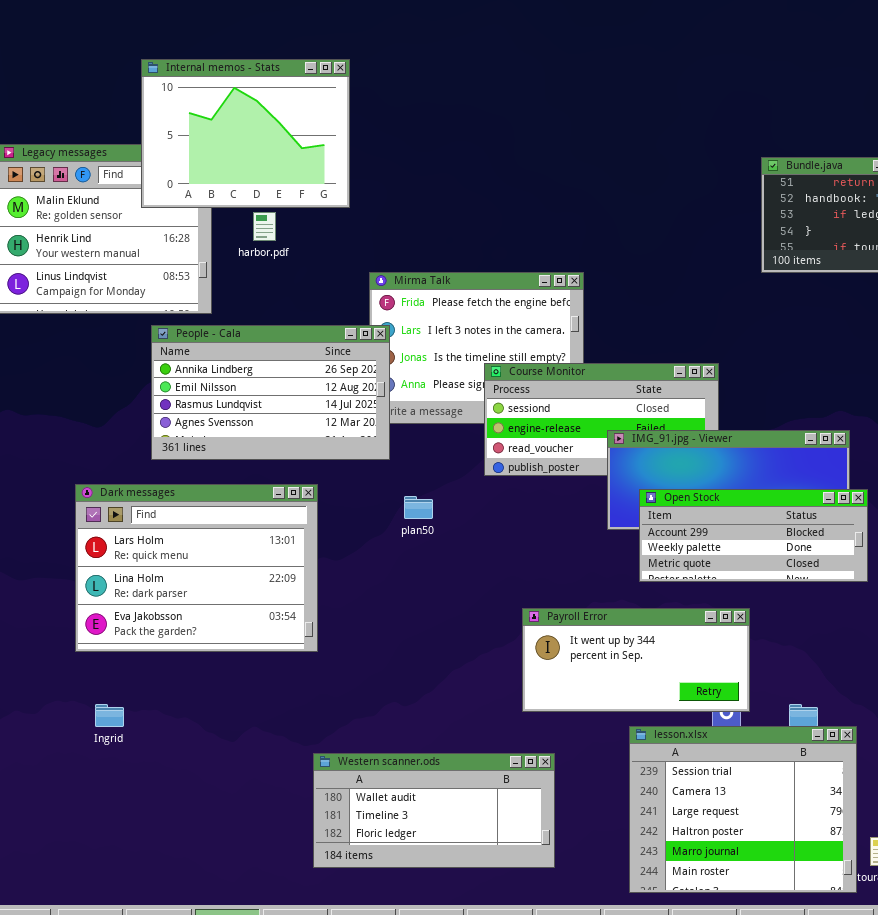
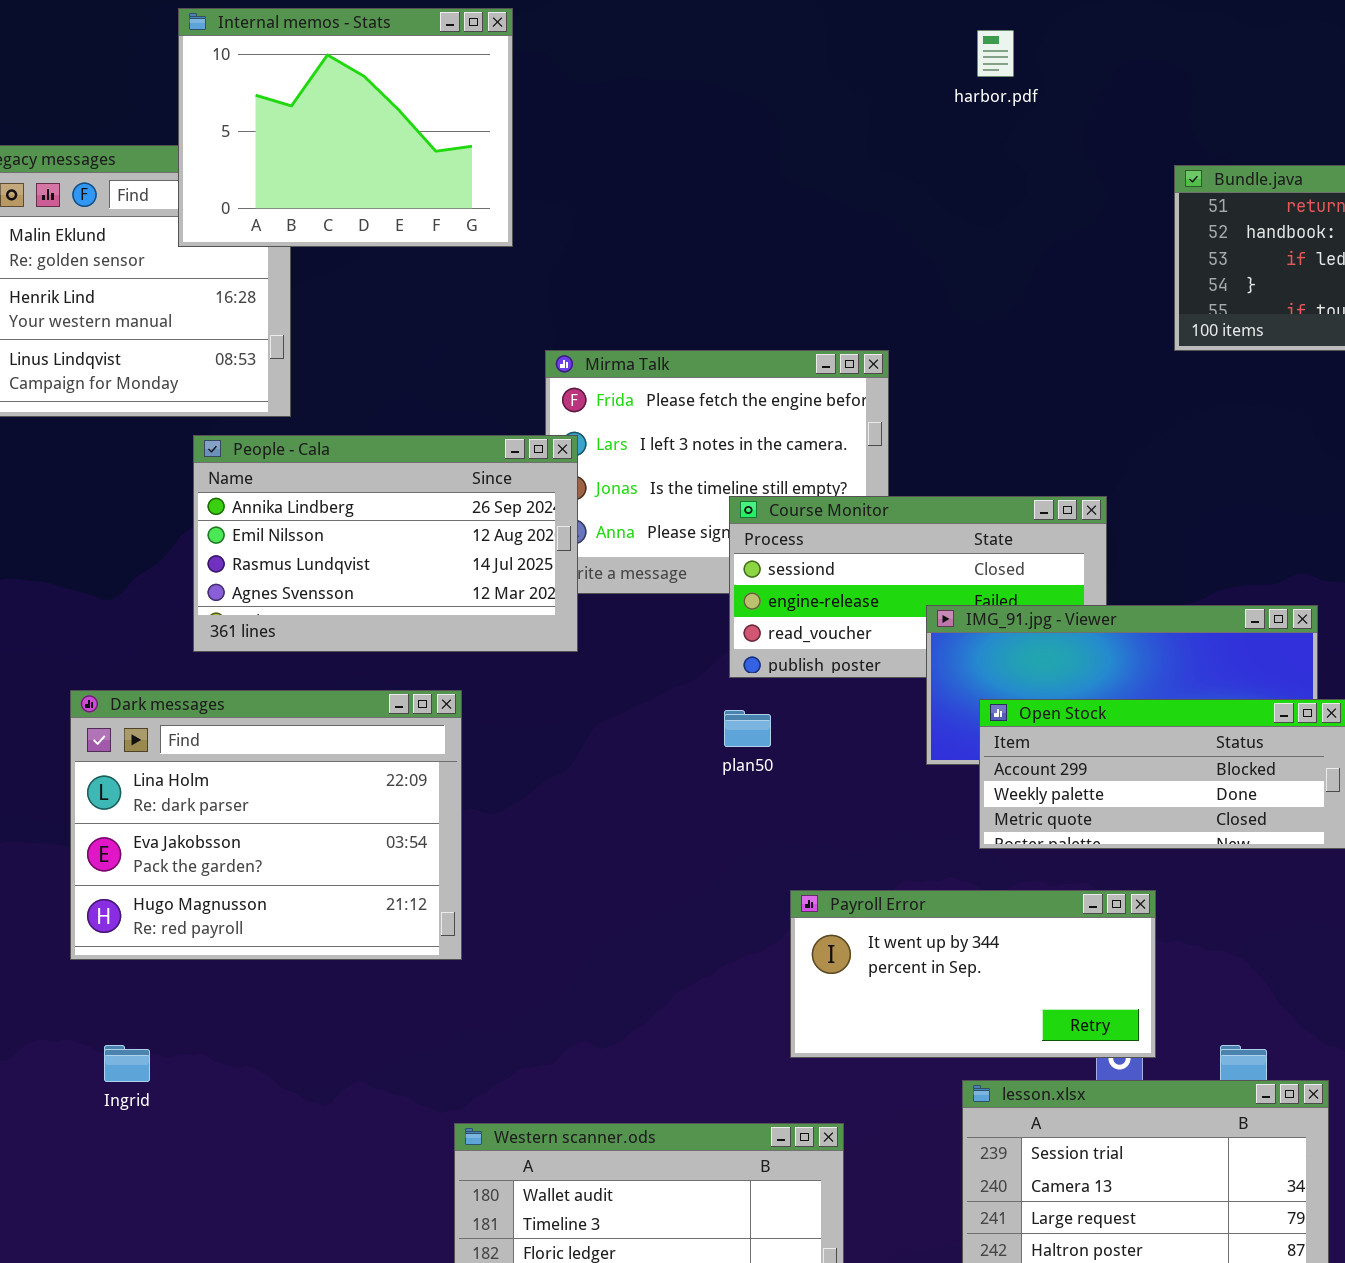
harbor.pdf: [253,212,276,241] -> [977,30,1014,77], moved
Dark messages: [75,484,318,652] -> [70,690,462,960], scrolled down 1 row
plan50: [404,496,433,519] -> [724,710,771,747], moved

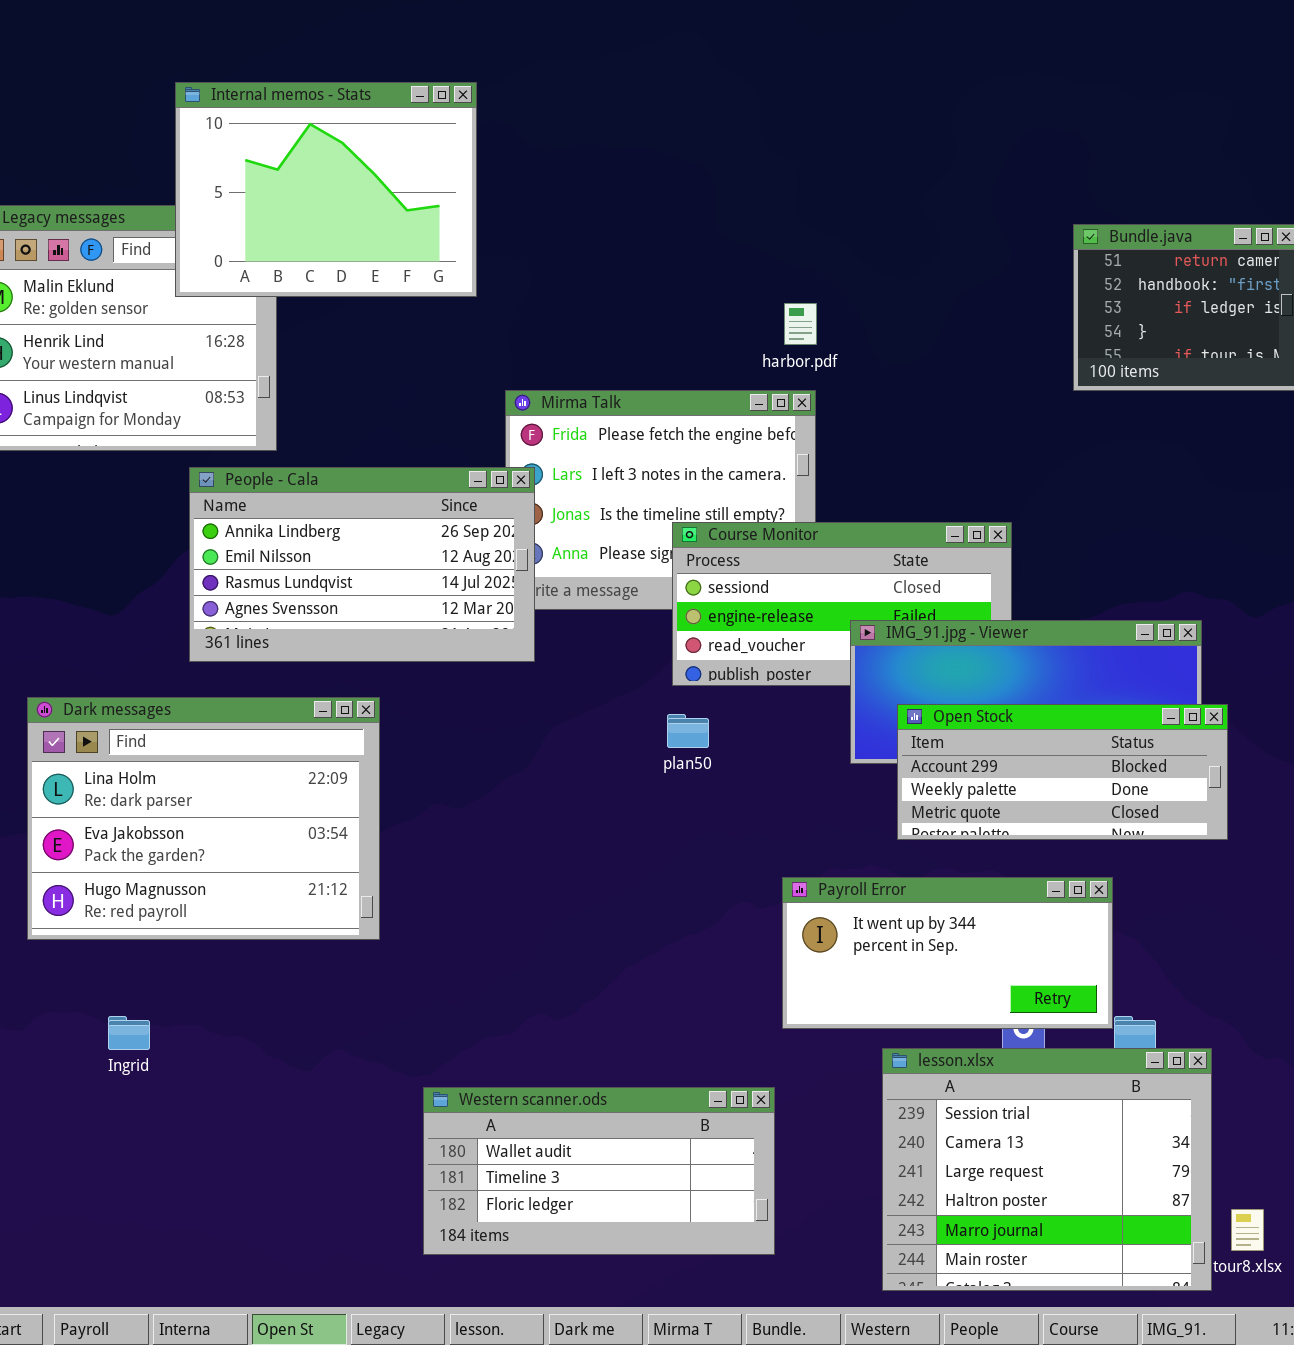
harbor.pdf: [977,30,1014,77] -> [784,303,817,345], moved
Dark messages: [70,690,462,960] -> [27,697,380,940], moved
Payroll Error: [790,890,1156,1058] -> [782,877,1113,1029], moved

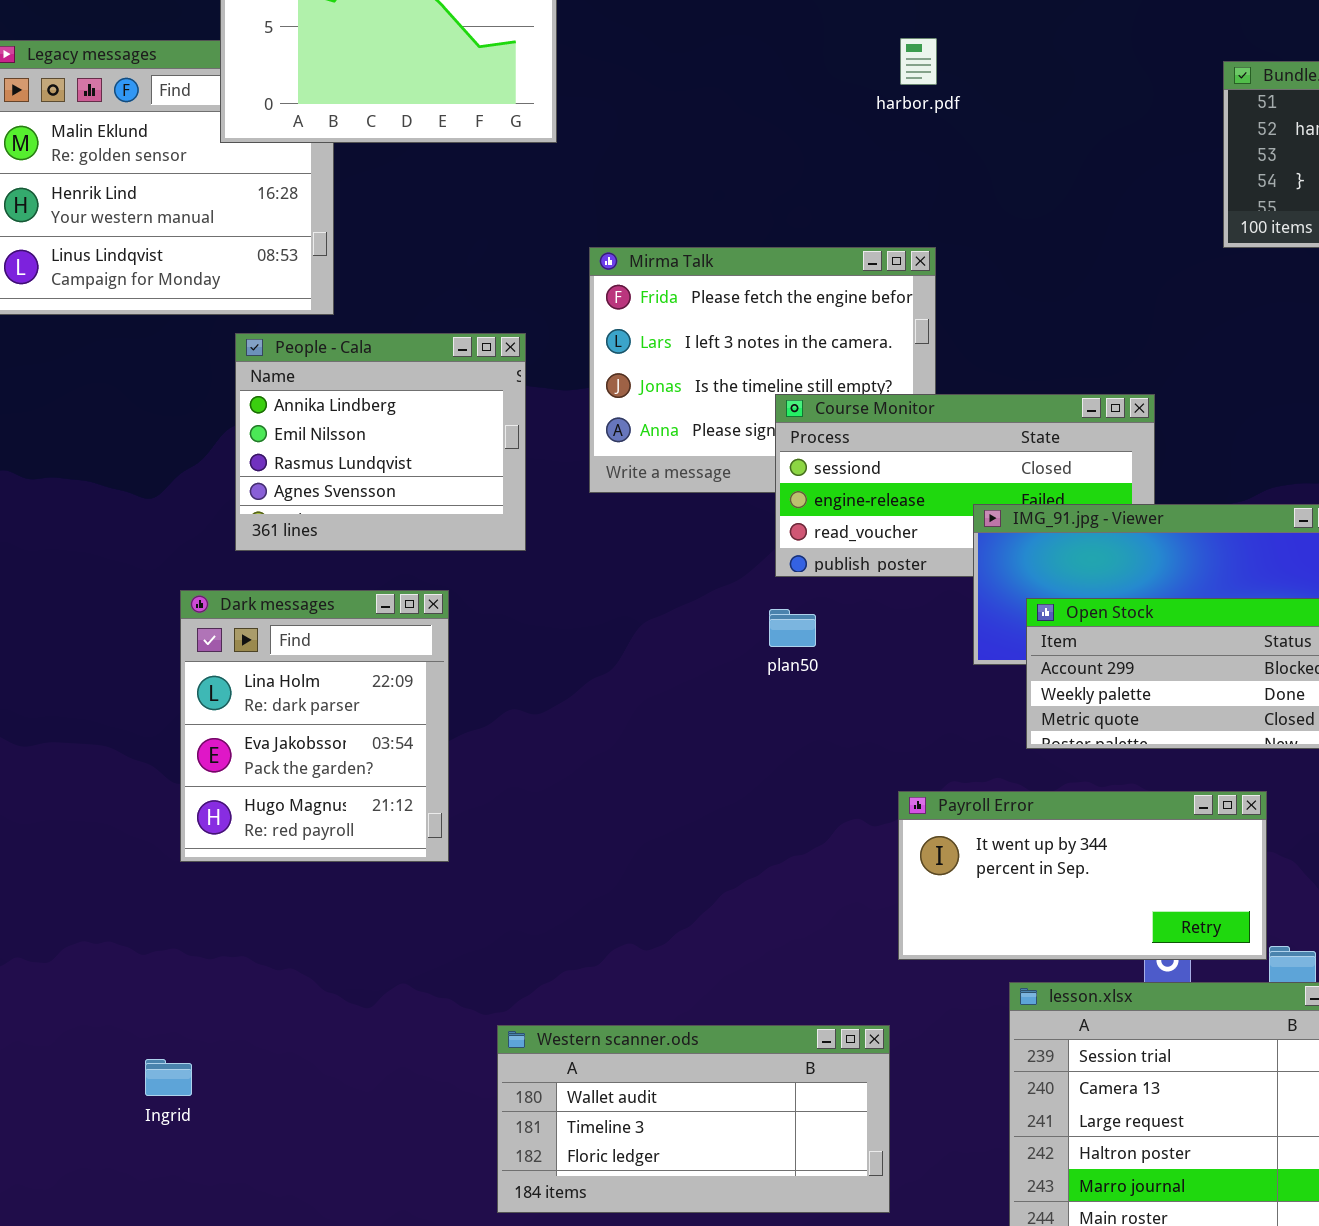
harbor.pdf: [784,303,817,345] -> [900,38,937,85], moved
People - Cala: [189,467,535,662] -> [235,333,526,551], resized
Dark messages: [27,697,380,940] -> [180,590,449,862], resized
Ingrid: [108,1016,150,1050] -> [145,1059,192,1096], moved

